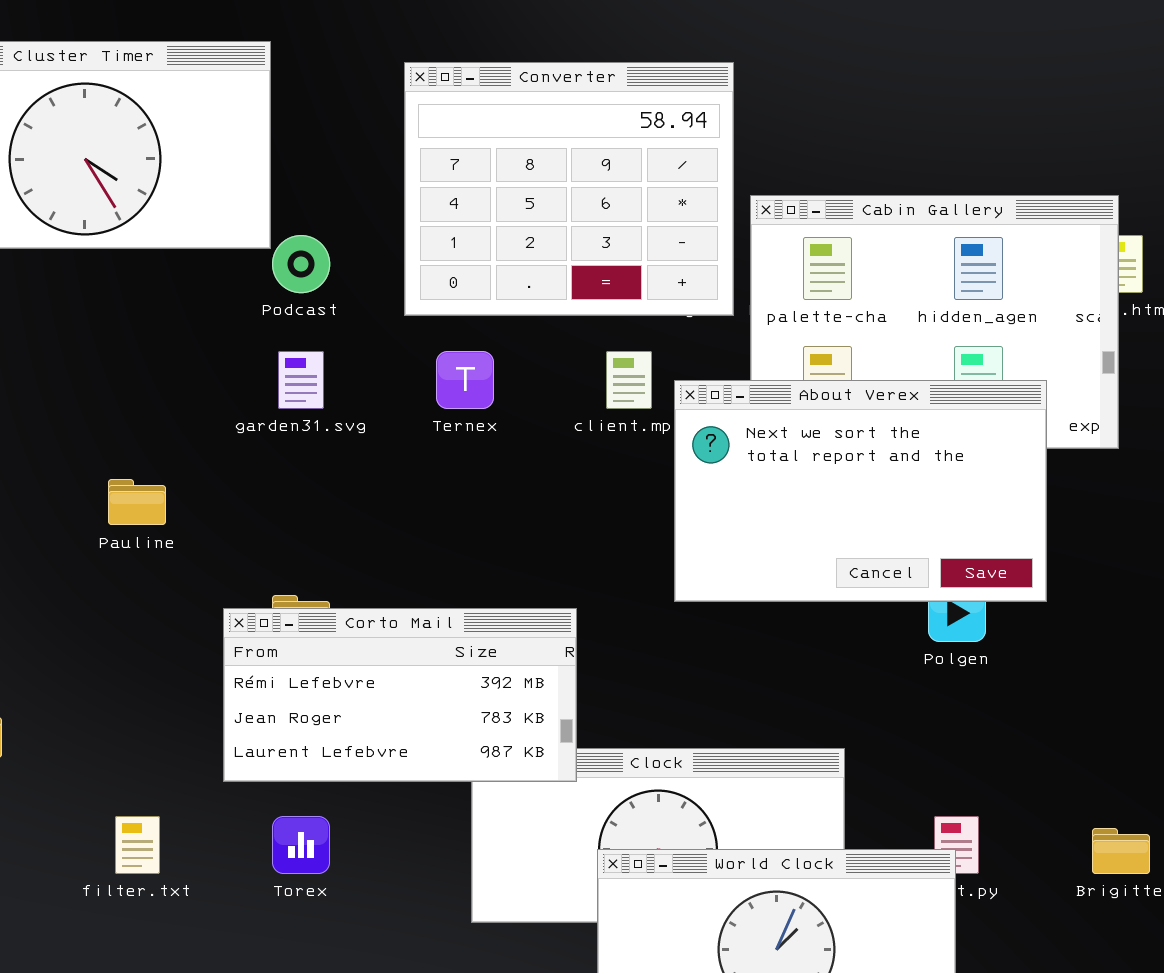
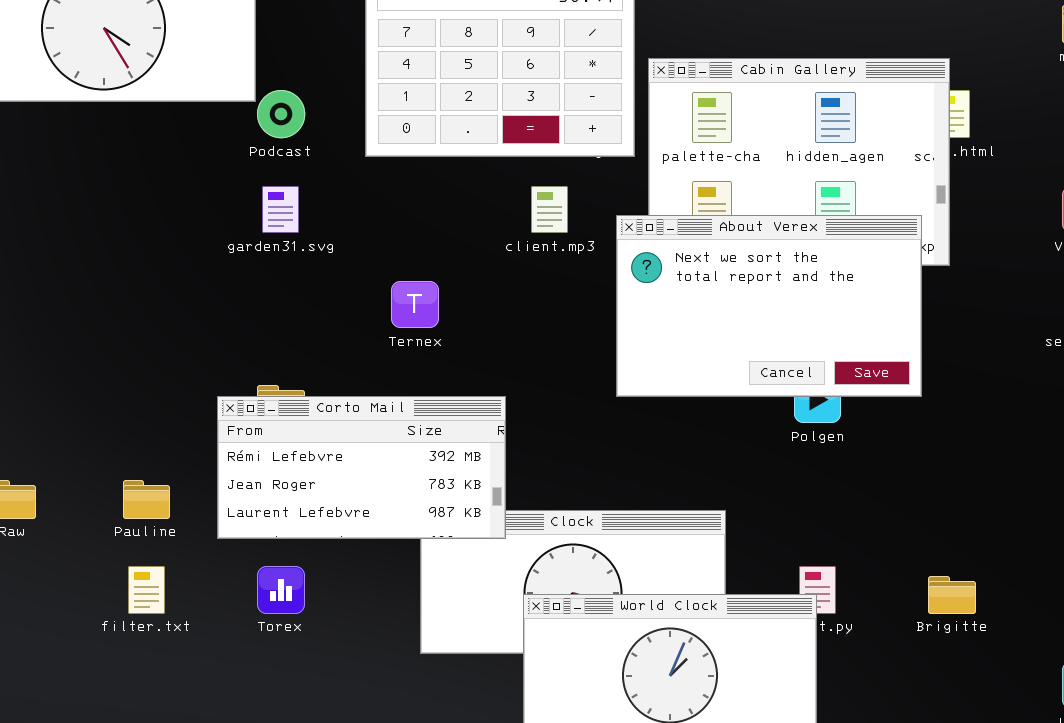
Ternex: [436,351,494,409] -> [391,281,439,328], moved
About Verex: [674,380,1047,602] -> [616,215,922,397], moved
Pauline: [108,479,166,525] -> [123,480,170,519], moved

